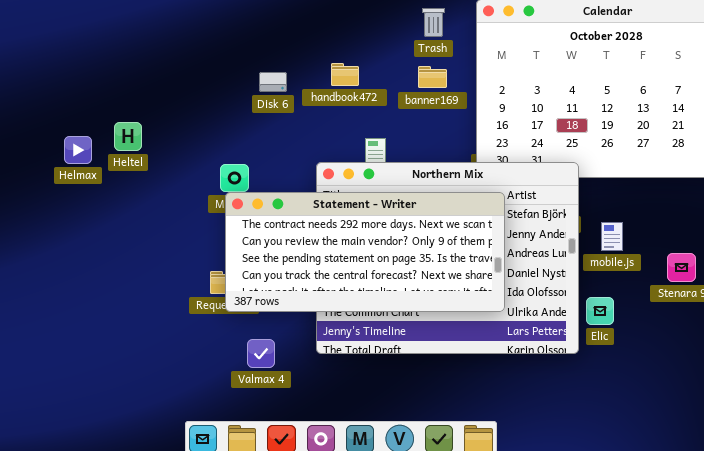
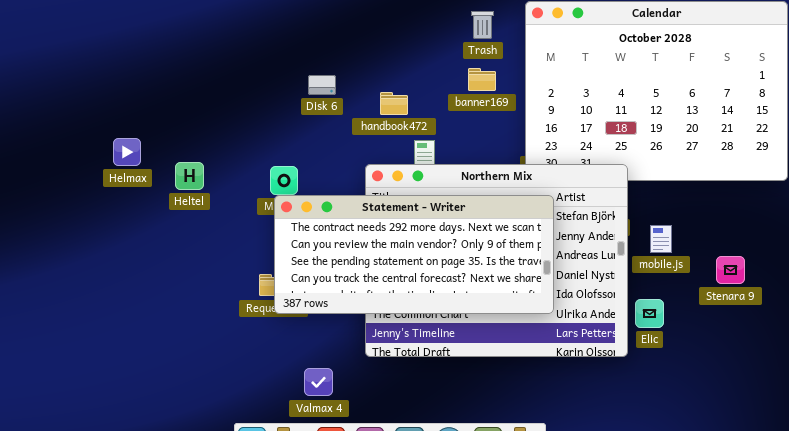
handbook472: [331,63,359,86] -> [380,92,408,115], moved
Heltel: [114,122,142,151] -> [175,162,204,190], moved
Valmax 4: [247,339,275,368] -> [304,368,333,396], moved

